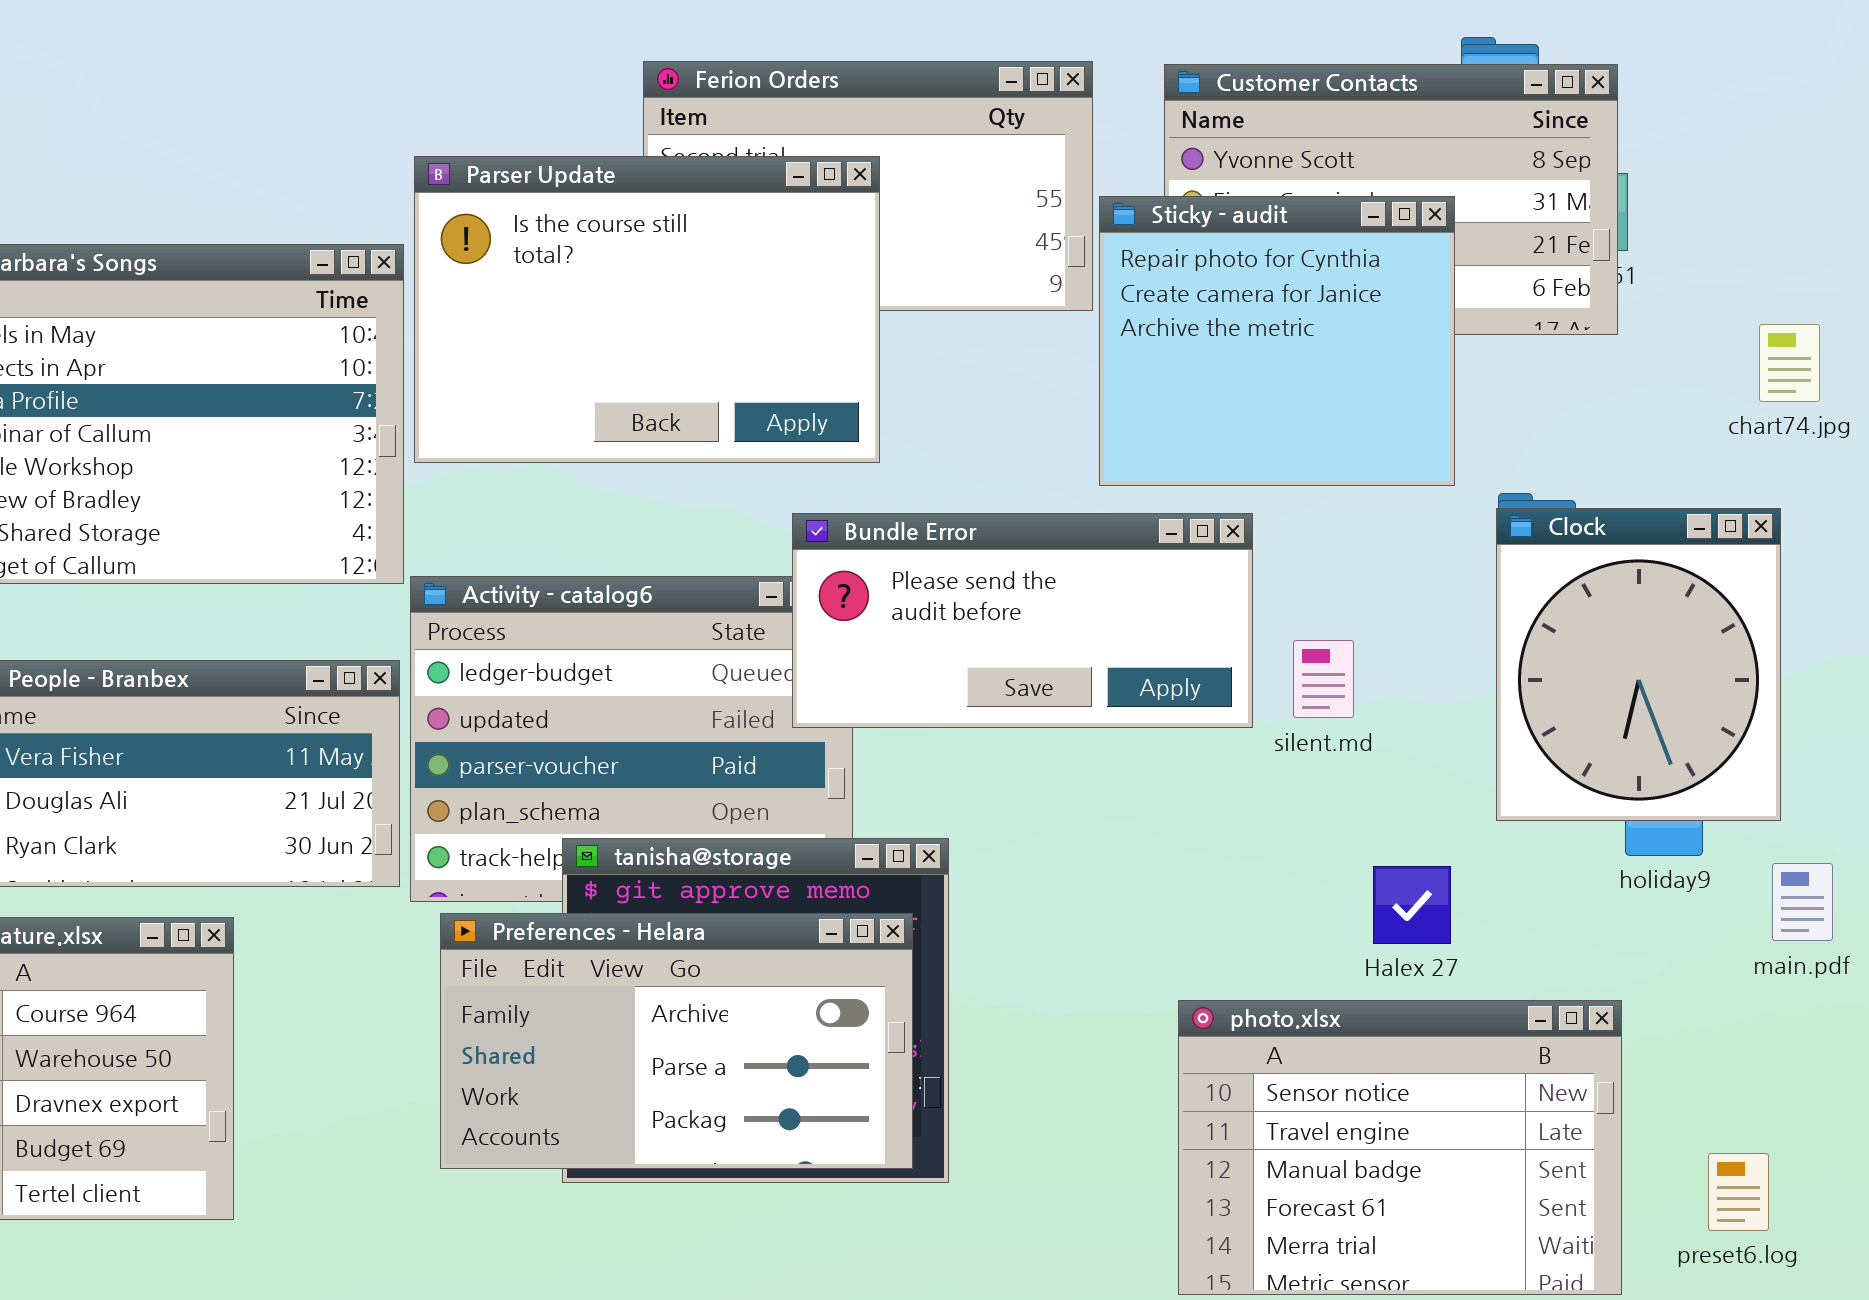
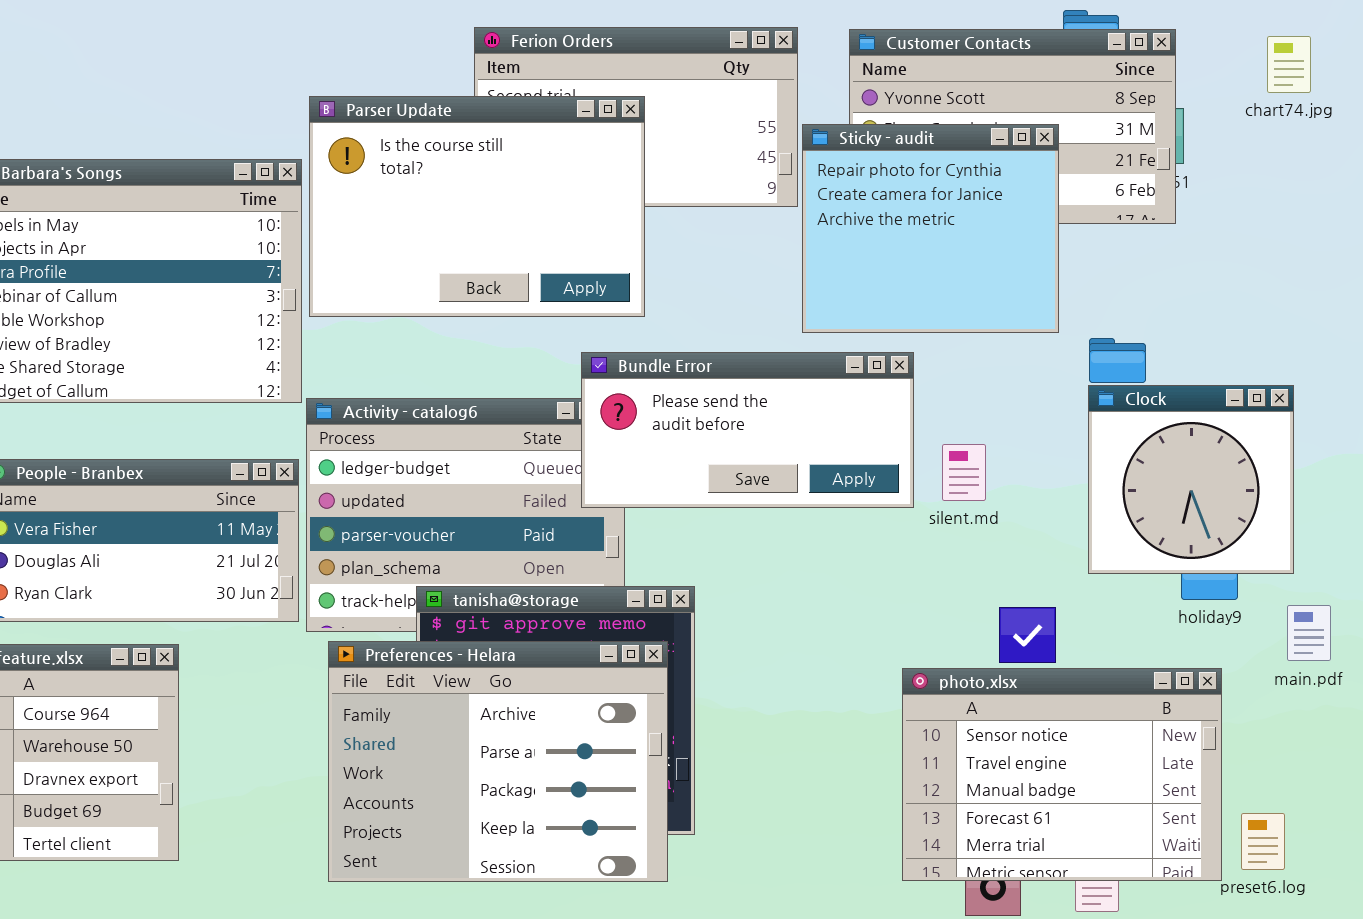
chart74.jpg: [1759,324,1820,402] -> [1267,36,1311,93], moved
Clock: [1496,508,1781,821] -> [1088,385,1294,574], resized
Preferences - Helara: [440,913,913,1169] -> [328,641,668,882], resized
photo.xlsx: [1178,1000,1622,1295] -> [902,668,1222,881], moved

